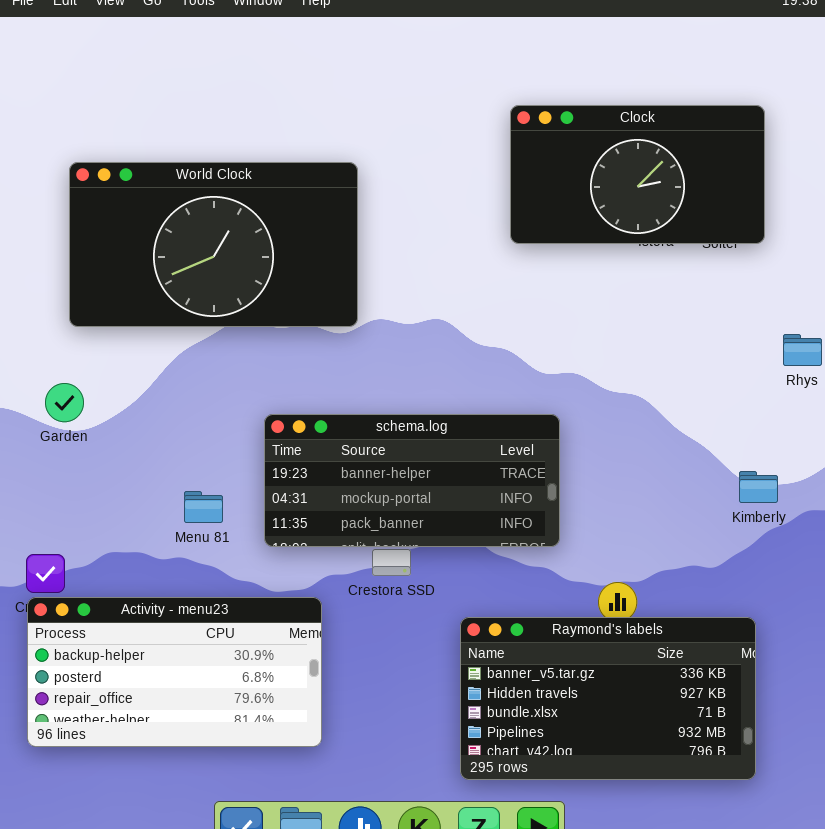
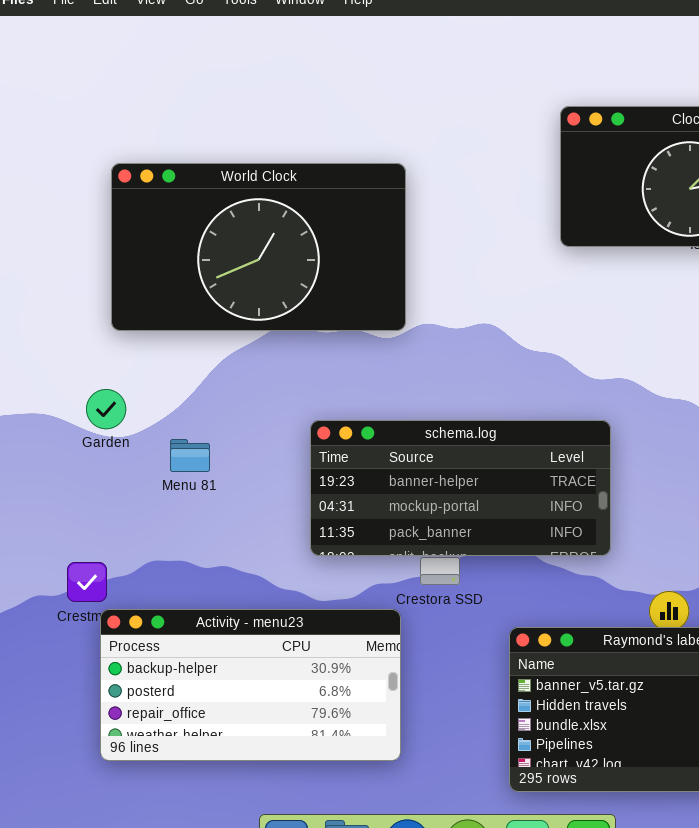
Menu 81: [184,491,223,523] -> [170,439,210,472], moved
Activity - menu23: [27,597,322,747] -> [100,609,401,761], moved

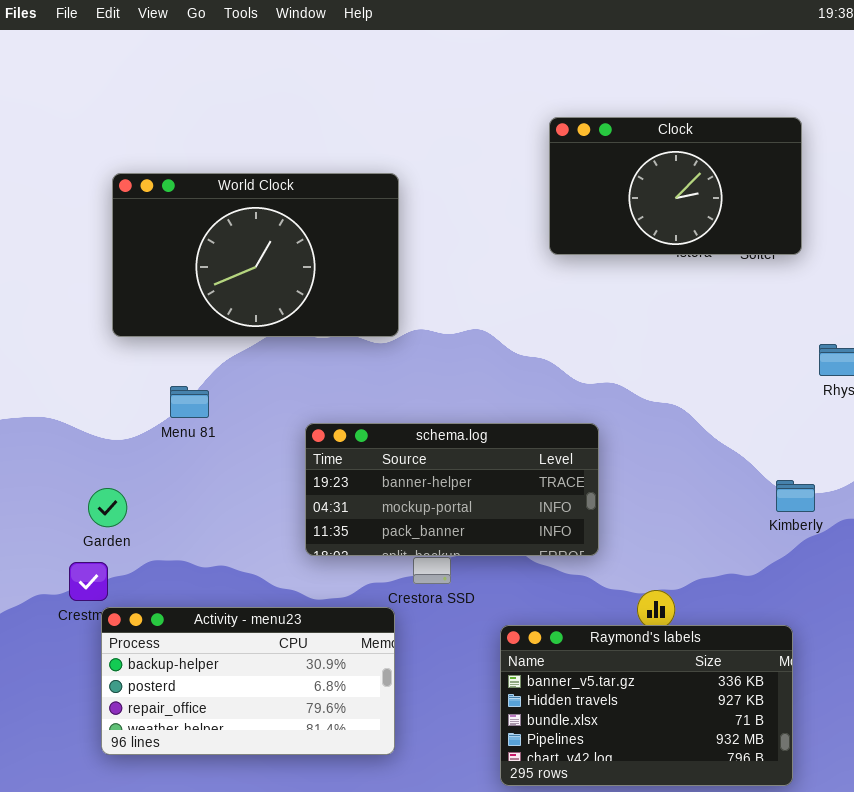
Garden: [86,389,126,429] -> [88,488,127,527], moved
Menu 81: [170,439,210,472] -> [170,386,209,418], moved

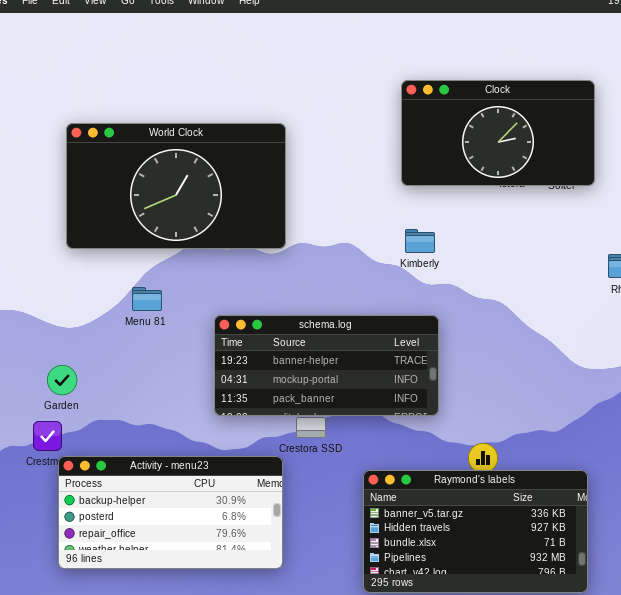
Menu 81: [170,386,209,418] -> [132,287,162,311], moved
Kimberly: [776,480,815,512] -> [405,229,435,253], moved

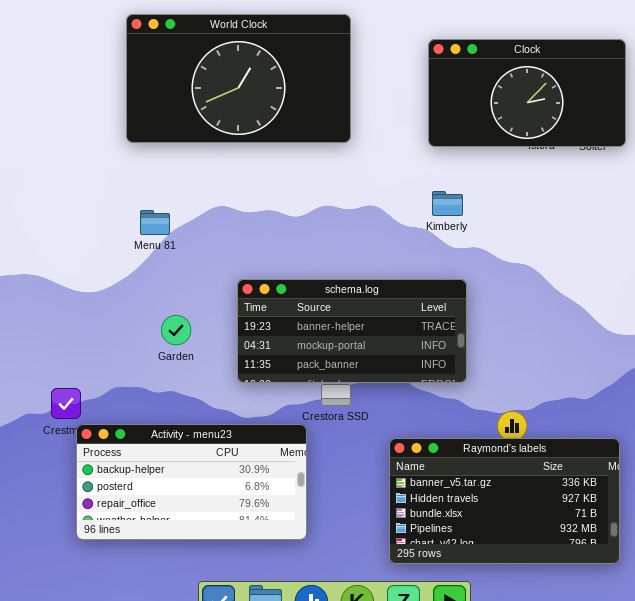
World Clock: [66,123,286,249] -> [126,14,351,143], moved
Menu 81: [132,287,162,311] -> [140,210,170,235], moved
Garden: [47,365,77,395] -> [161,315,191,345], moved

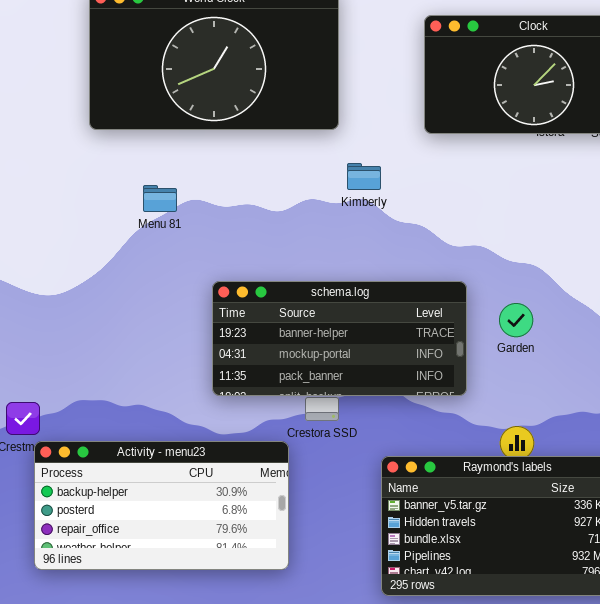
Kimberly: [432,191,463,216] -> [347,163,381,190], moved
Menu 81: [140,210,170,235] -> [143,185,177,212], moved
Garden: [161,315,191,345] -> [499,303,533,337], moved

